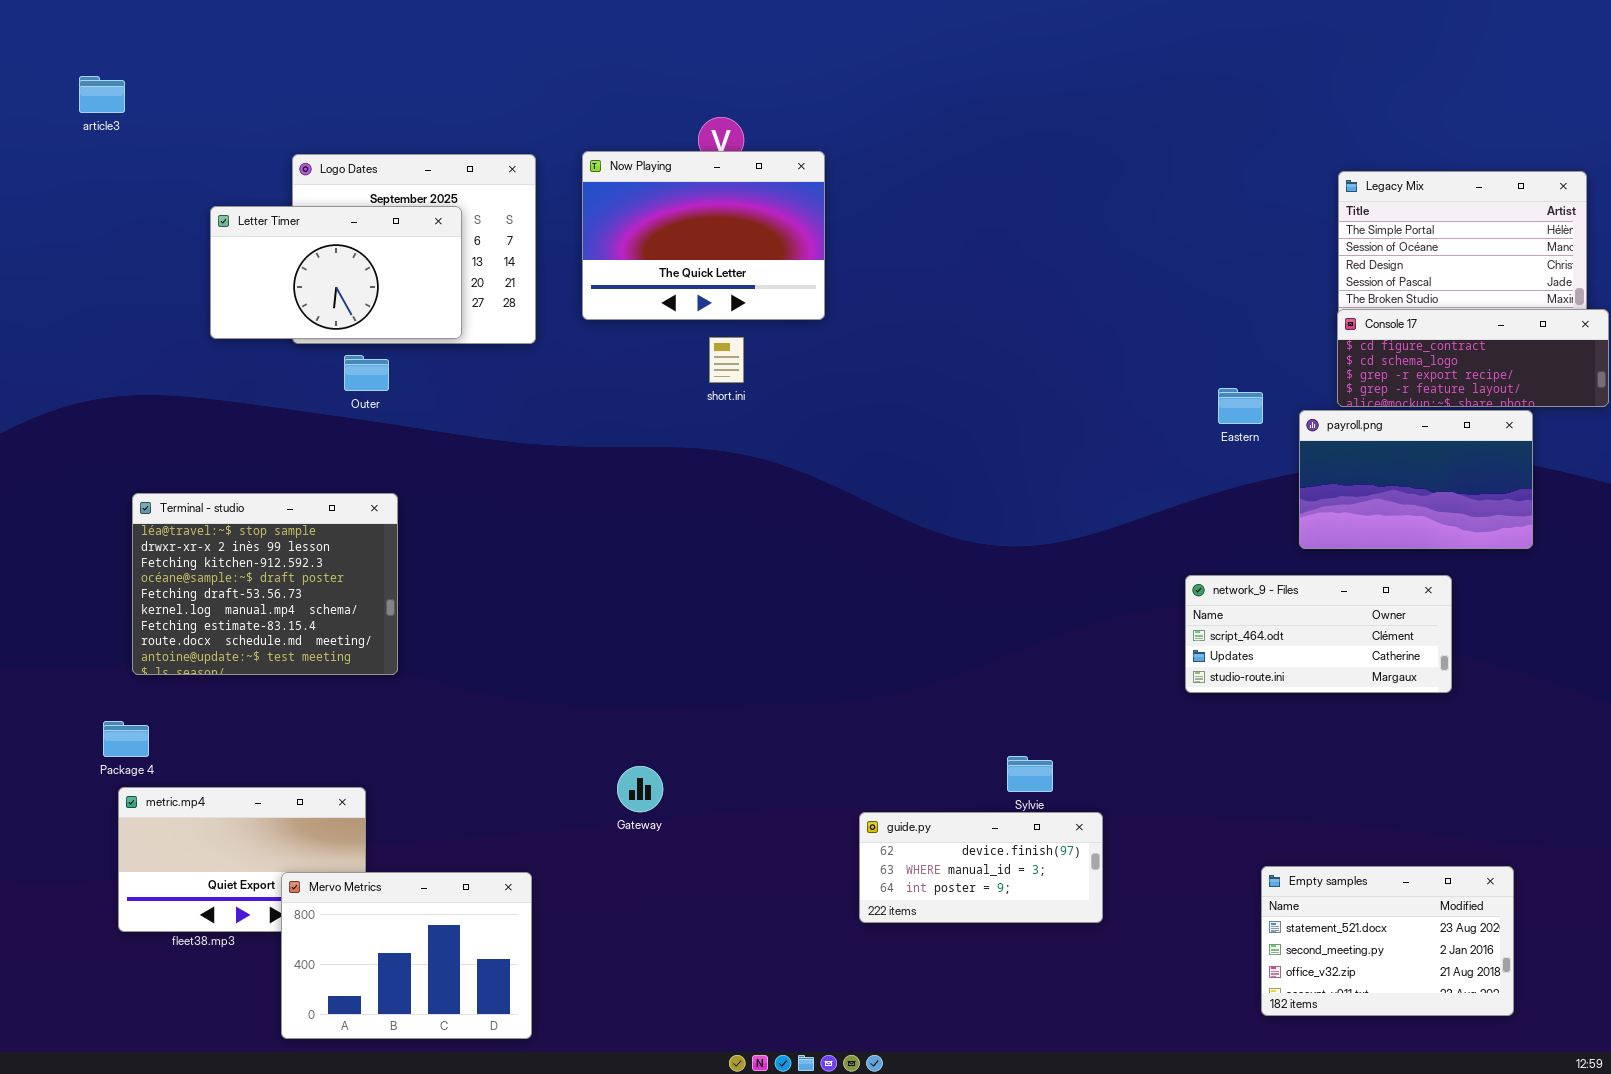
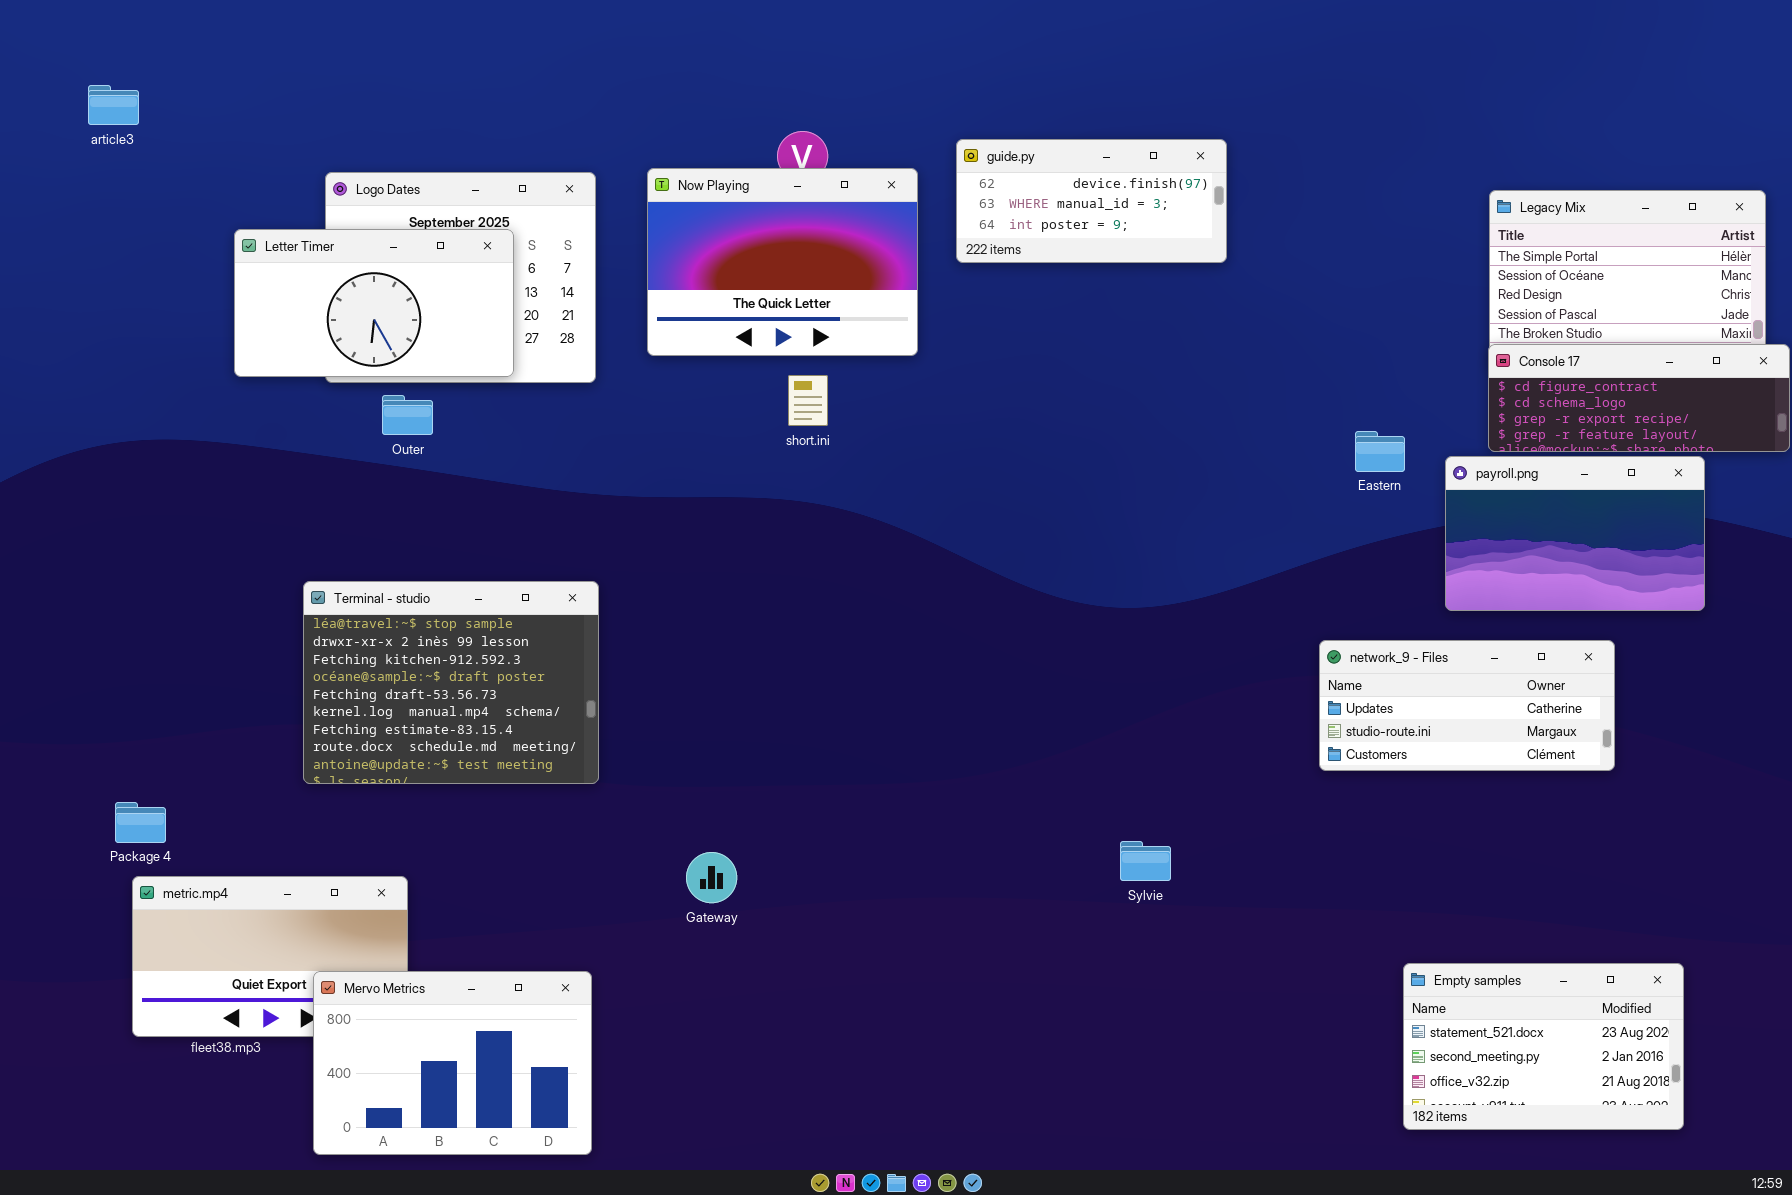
Terminal - studio: [132,493,398,675] -> [303,581,599,784], moved
network_9 - Files: [1185,575,1452,693] -> [1319,640,1615,771], scrolled down 1 row
guide.py: [859,812,1103,923] -> [956,139,1227,263], moved

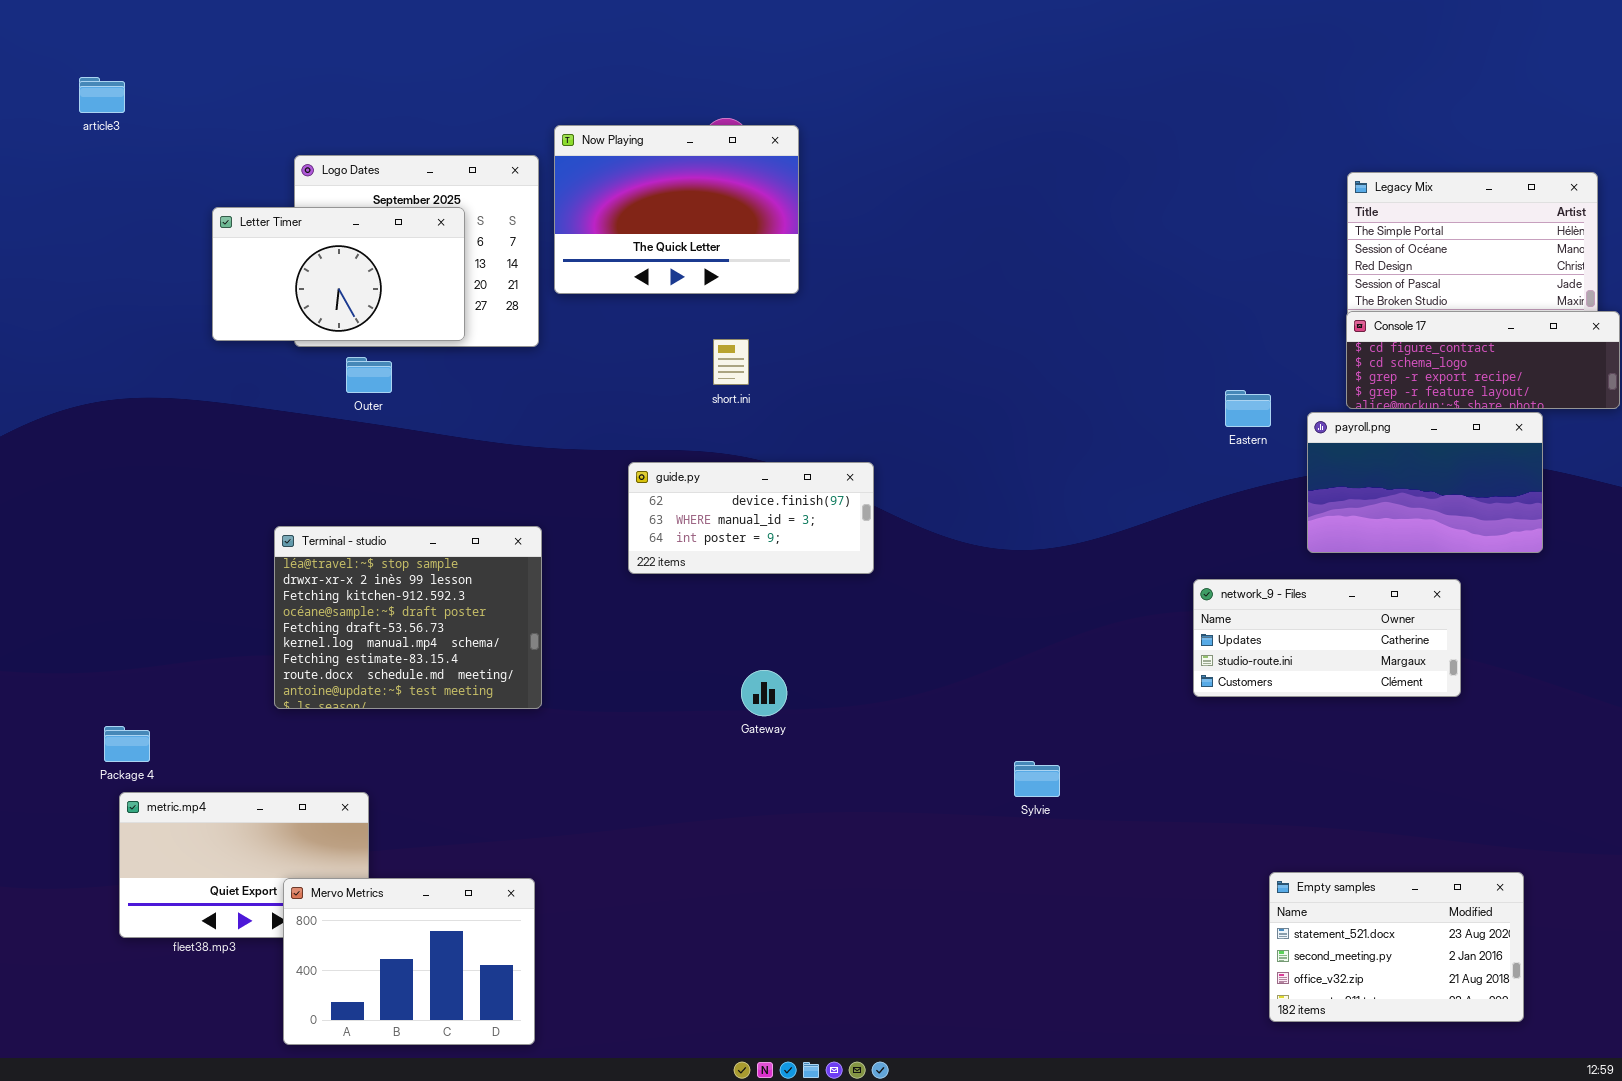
guide.py: [956,139,1227,263] -> [628,462,874,574], moved
Now Playing: [647,168,918,356] -> [554,125,799,294], moved
Gateway: [686,852,737,903] -> [741,670,787,716], moved

